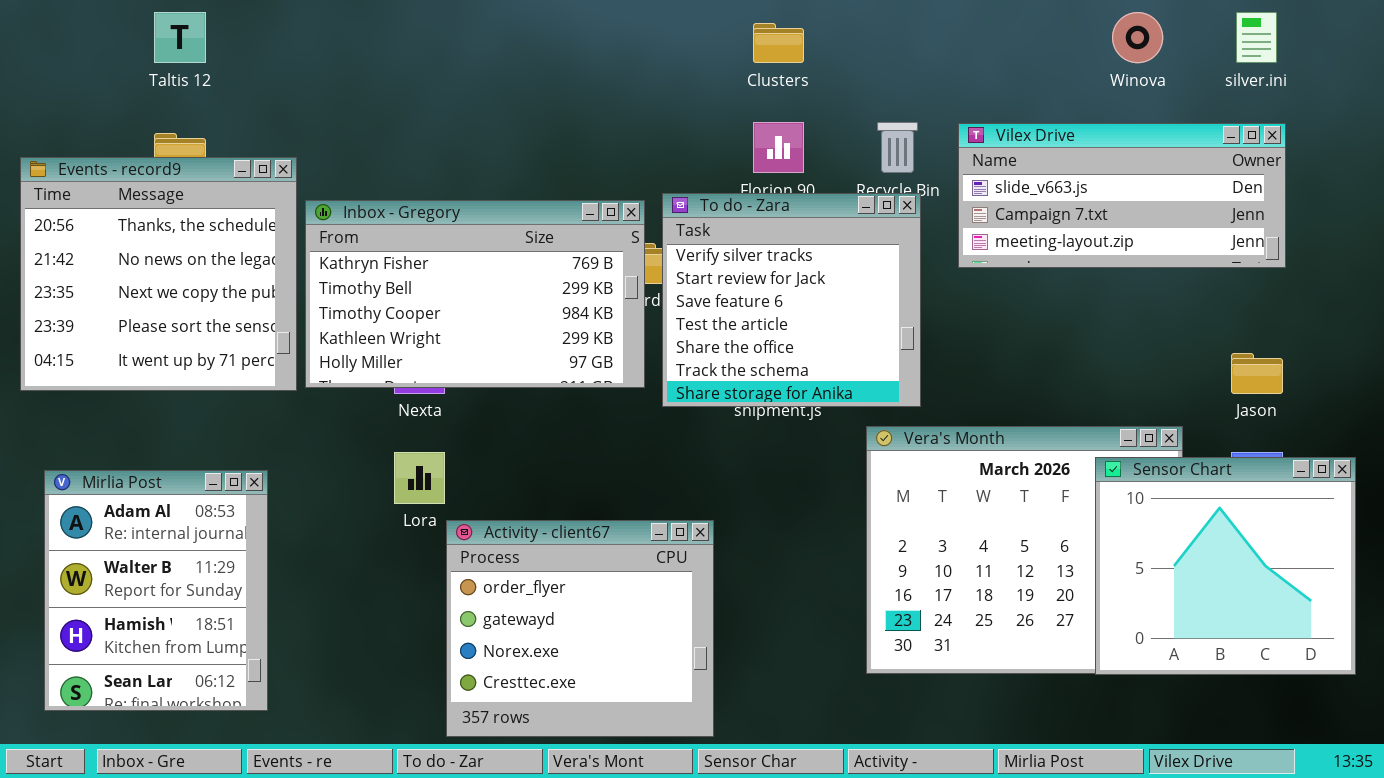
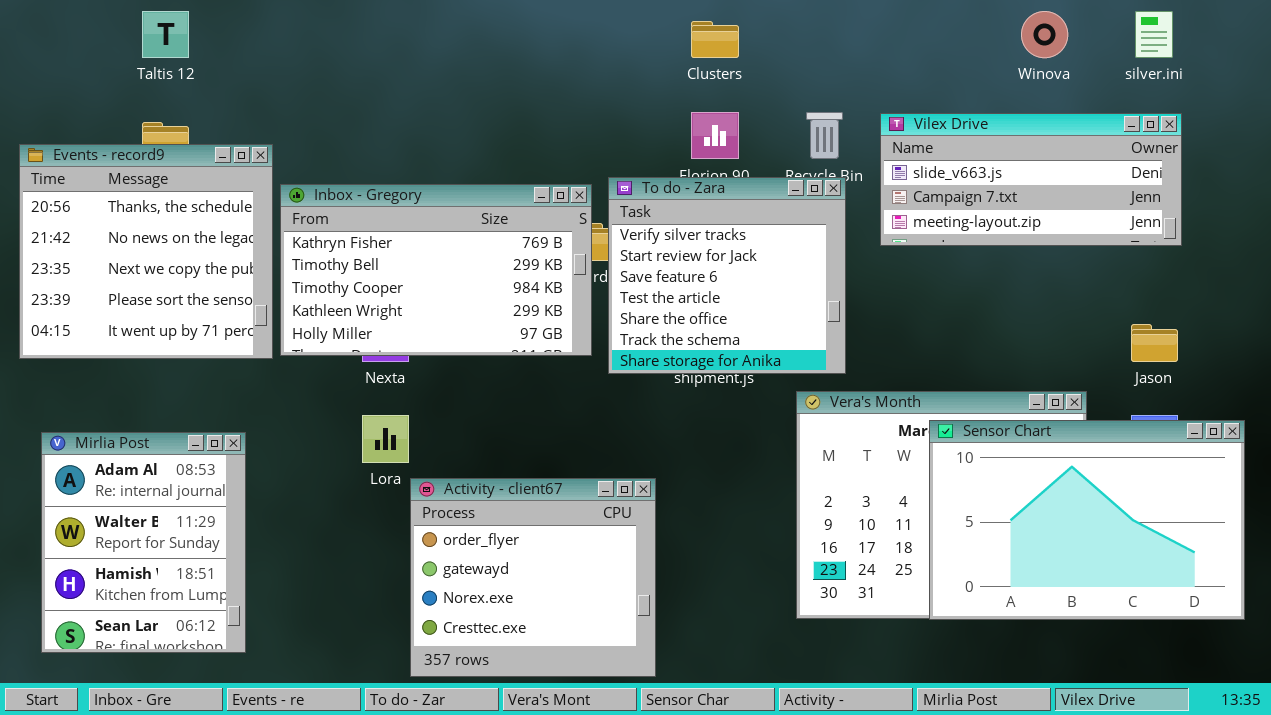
Sensor Chart: [1095,457,1356,675] -> [929,420,1245,620], resized

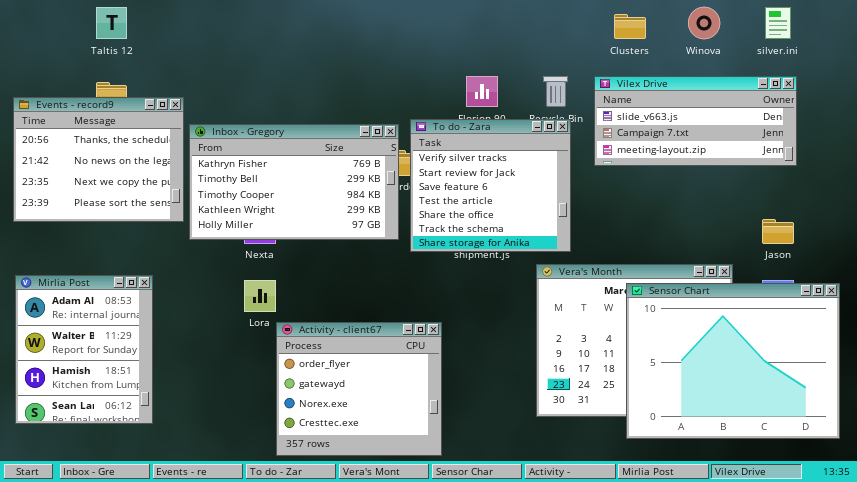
Clusters: [691,21,739,58] -> [614,14,646,39], moved
Events - record9: [19,144,273,359] -> [13,97,184,222], resized
Sensor Chart: [929,420,1245,620] -> [626,283,840,439], resized
Mirlia Post: [41,432,246,653] -> [15,275,153,424], moved

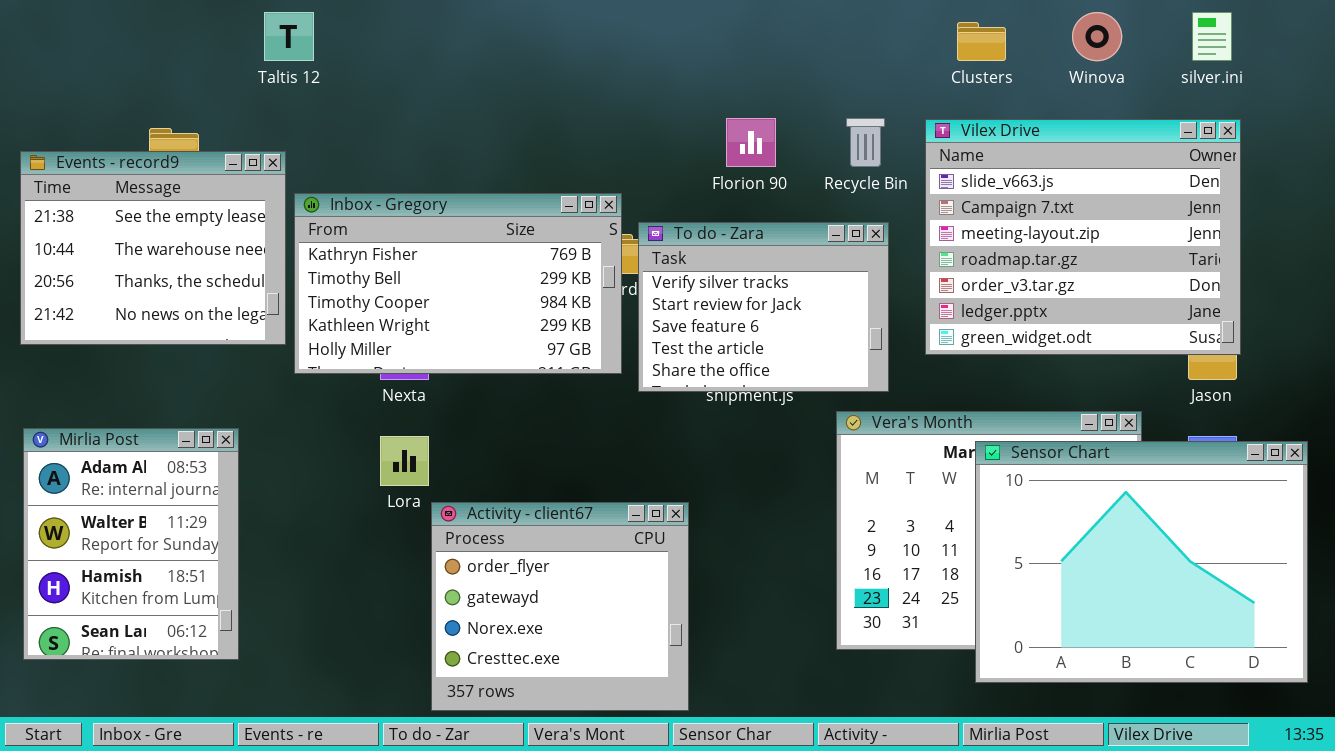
Taltis 12: [96,7,127,39] -> [264,12,314,61], moved
Vilex Drive: [594,76,797,166] -> [925,119,1241,355], resized
Events - record9: [13,97,184,222] -> [20,151,286,345], scrolled up 2 rows
To do - Zara: [410,119,571,252] -> [638,222,889,392], resized

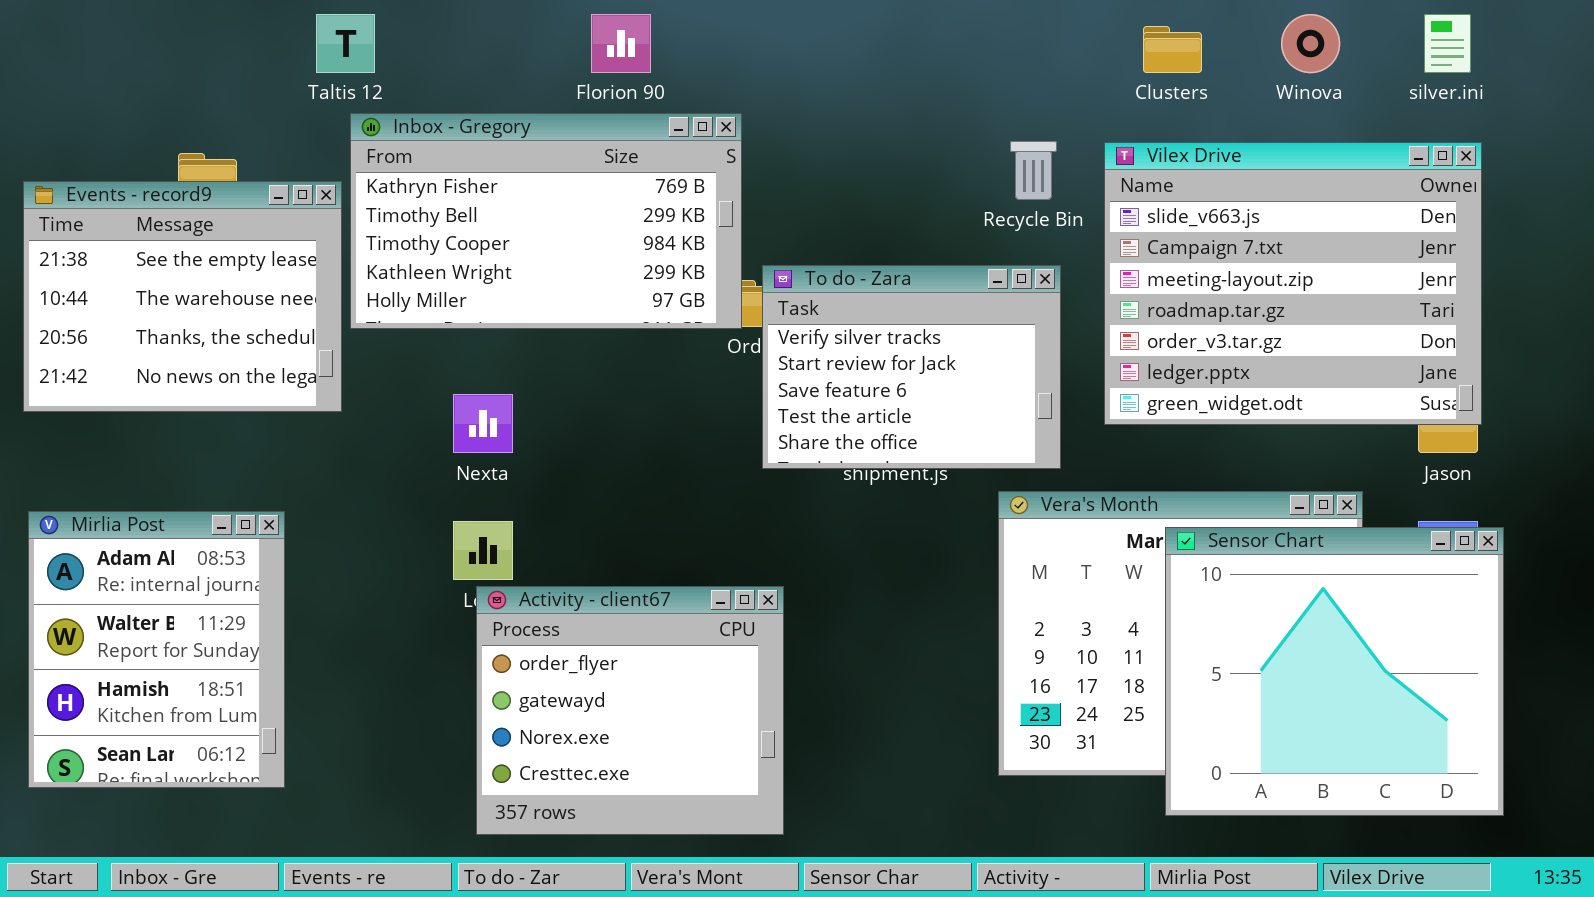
Florion 90: [726,118,776,167] -> [591,14,651,73], moved
Inbox - Gregory: [294,193,622,374] -> [350,113,742,329], moved
Sensor Chart: [975,441,1308,683] -> [1165,527,1504,816], resized
Activity - client67: [431,502,689,711] -> [476,586,784,835], moved

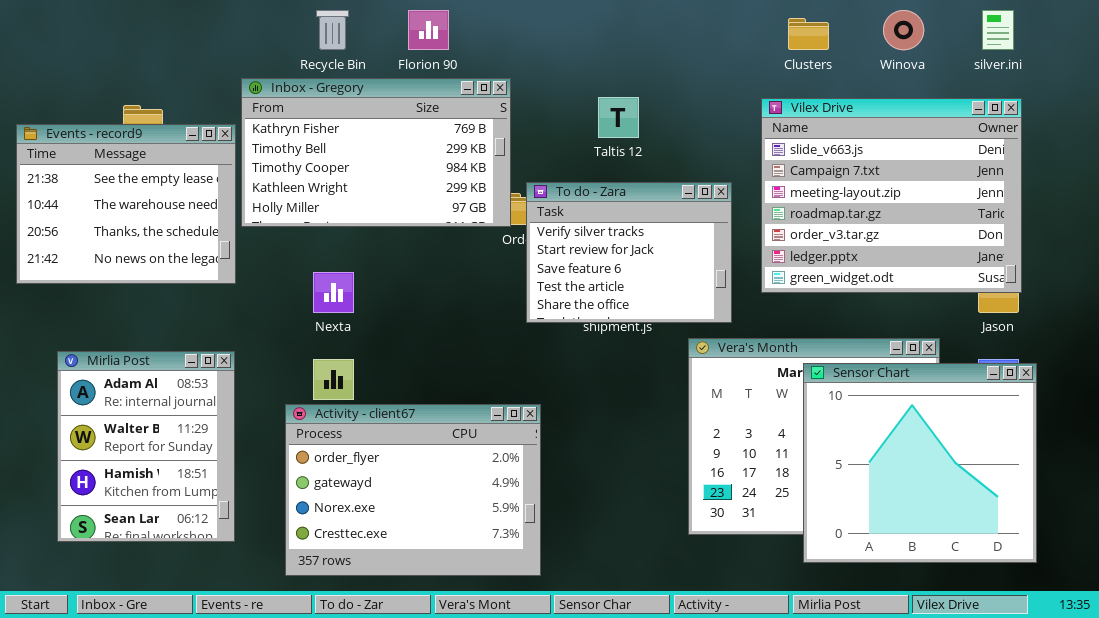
Taltis 12: [316,14,375,73] -> [598,97,639,138], moved
Recycle Bin: [1010,141,1057,200] -> [316,10,349,50], moved
Mirlia Post: [28,511,285,788] -> [57,351,235,542], moved
Activity - client67: [476,586,784,835] -> [285,404,541,576], resized

